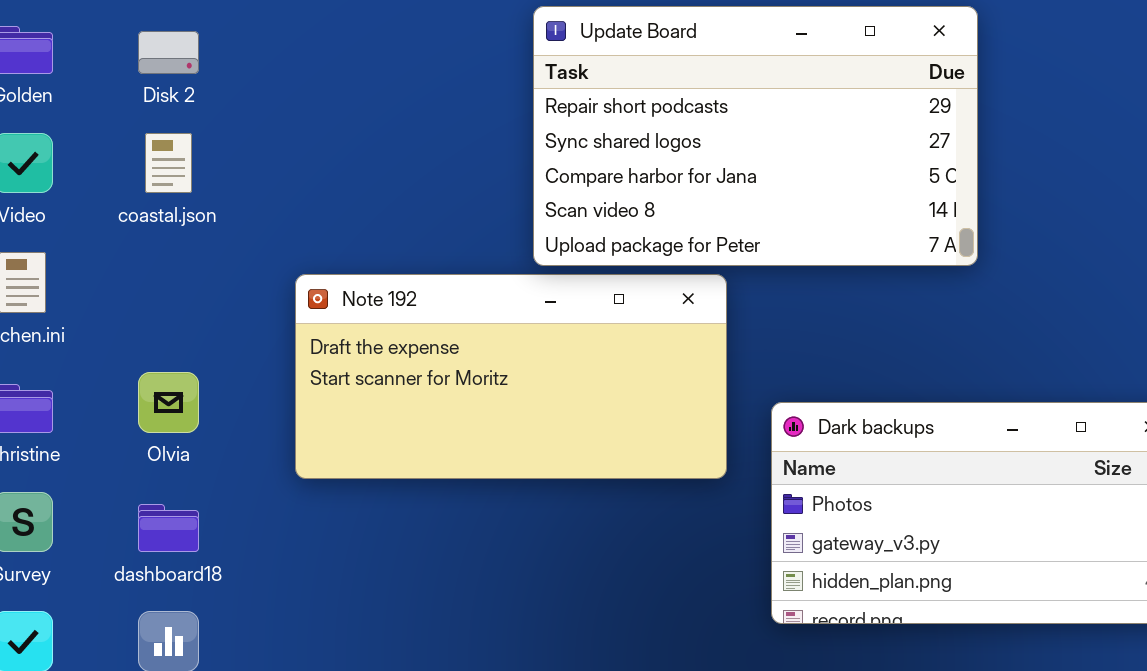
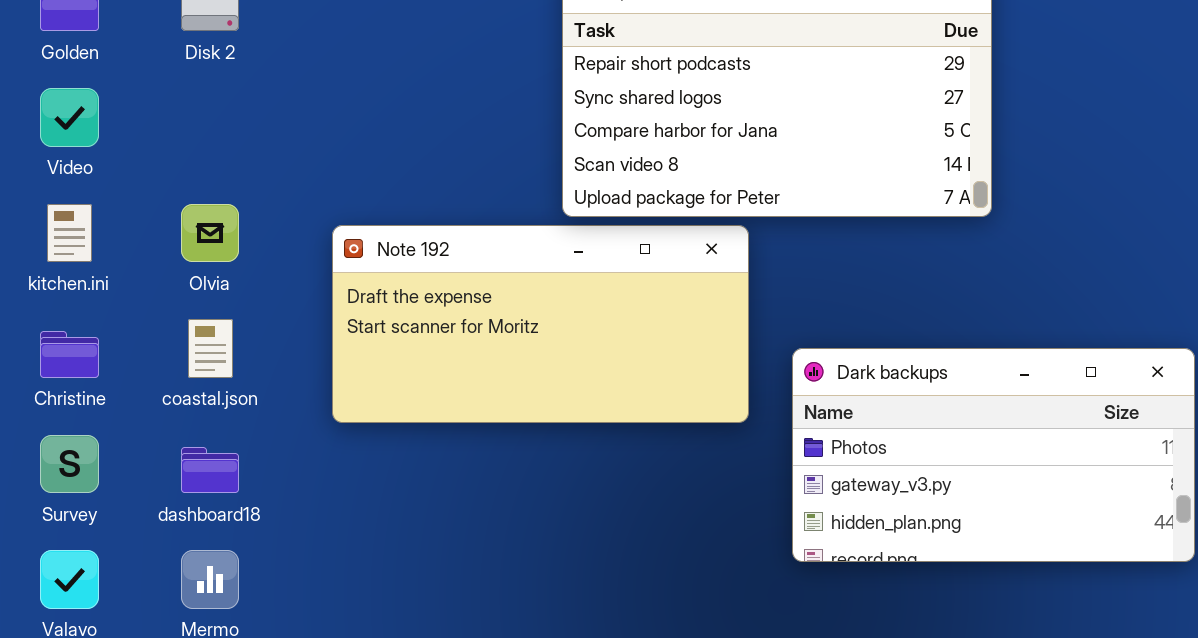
coastal.json: [145,133,192,193] -> [188,319,233,378], moved
Olvia: [138,372,199,433] -> [181,204,239,262], moved

